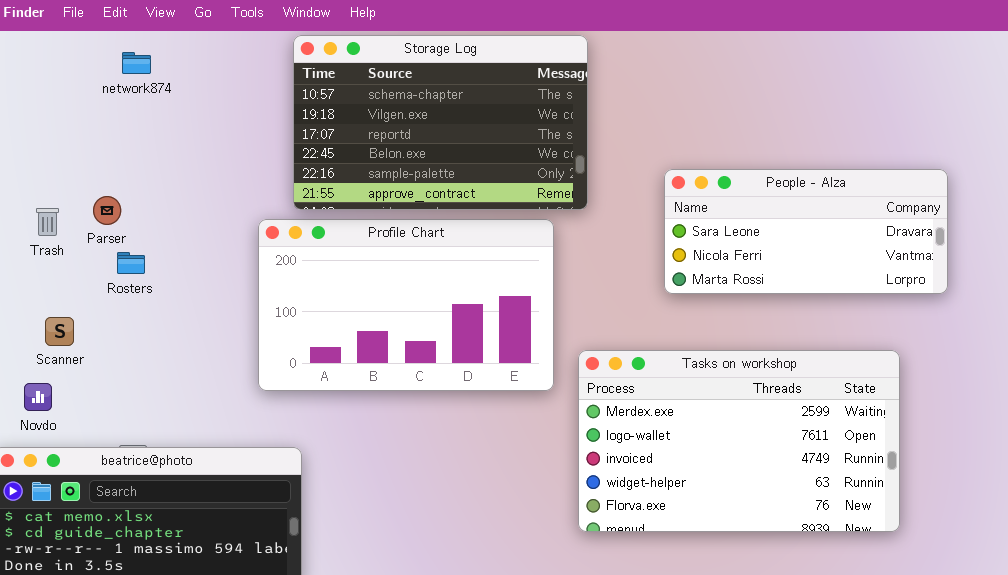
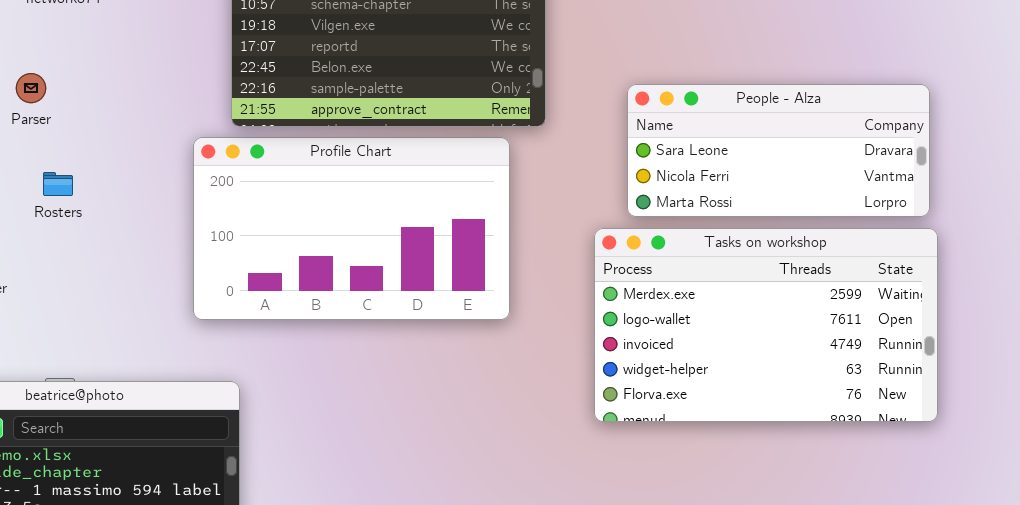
Parser: [93,196,121,225] -> [16,73,46,103], moved
Tasks on workshop: [578,350,900,532] -> [594,228,938,422], moved

